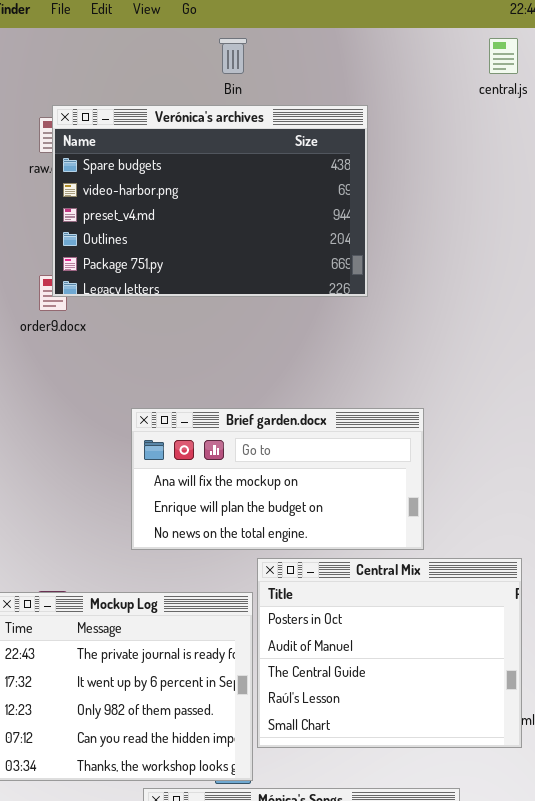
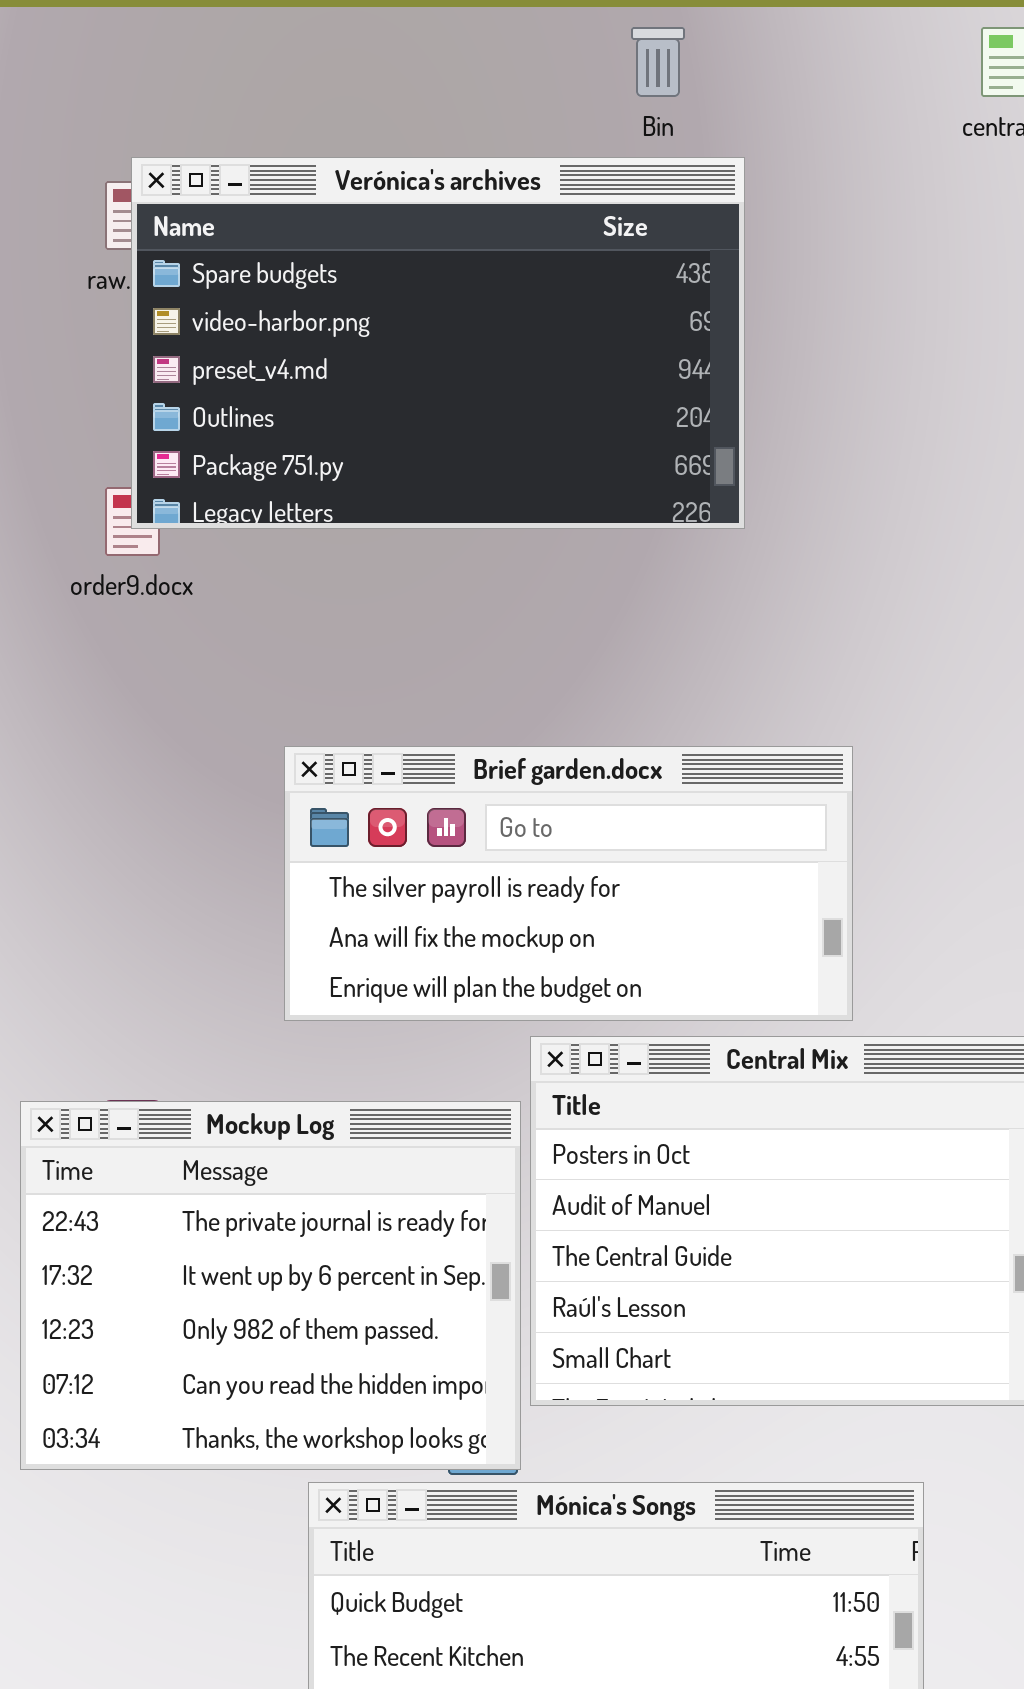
Bin: [219,38,247,74] -> [631,27,685,97], moved
Brief garden.docx: [131,408,424,550] -> [284,746,853,1021], scrolled up 1 row

